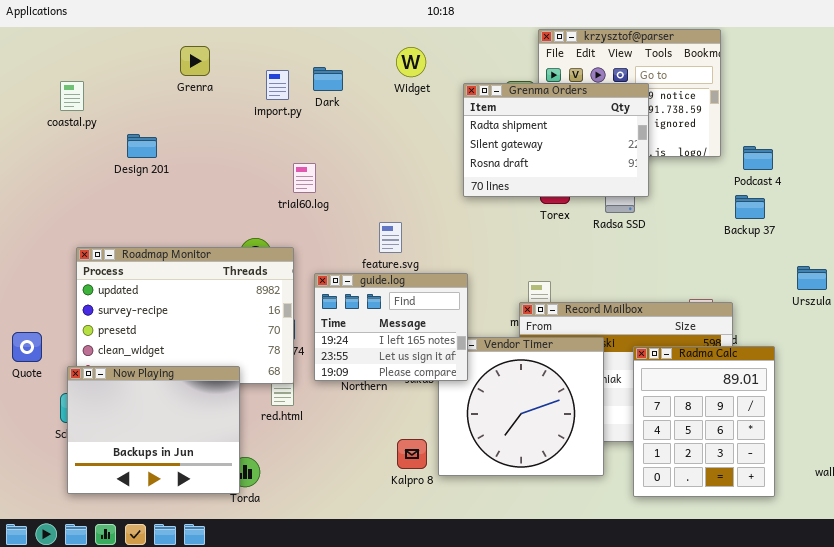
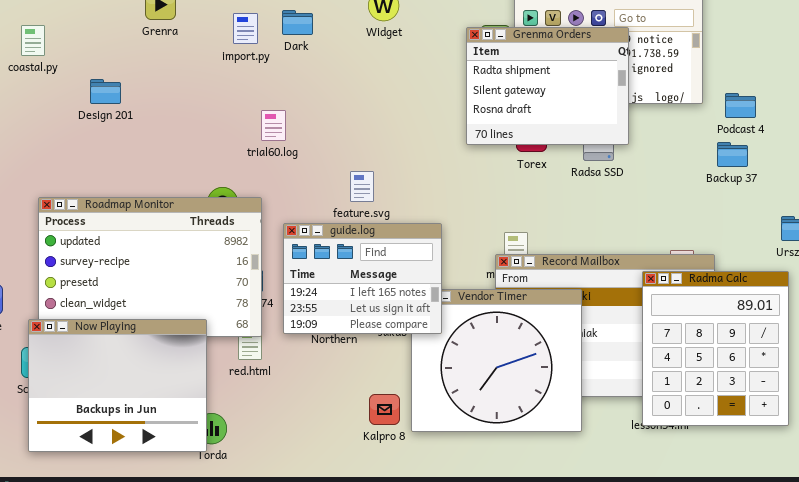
Grenma Orders: [463,83,649,197] -> [466,27,629,145], resized
Radma Calc: [633,346,775,497] -> [642,271,789,426], moved

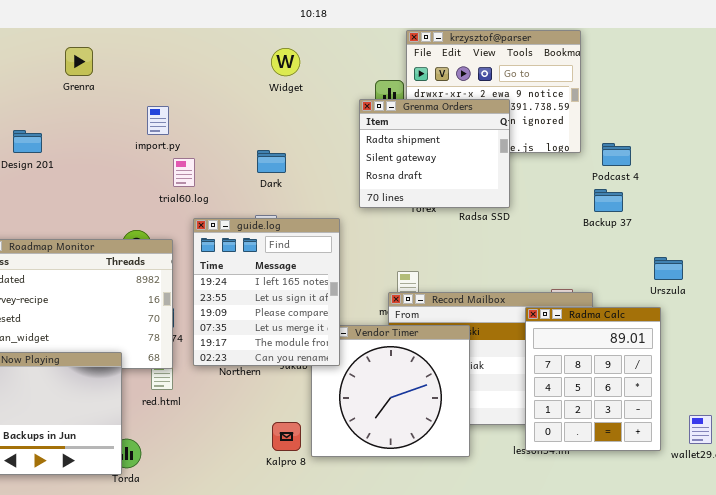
Dark: [282,10,313,35] -> [257,150,286,173], moved
import.py: [233,13,258,44] -> [147,106,169,135], moved
Grenma Orders: [466,27,629,145] -> [359,99,510,208], moved
guide.log: [283,223,442,334] -> [193,218,340,366], resized

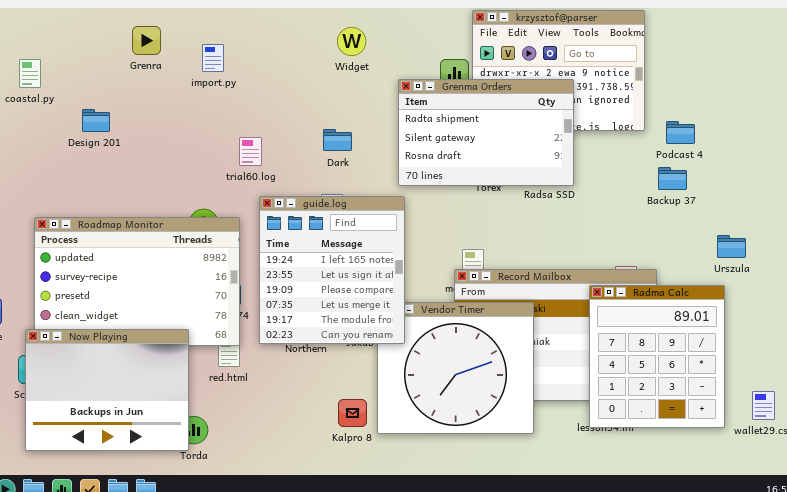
Grenma Orders: [359,99,510,208] -> [398,79,574,186], resized
import.py: [147,106,169,135] -> [202,44,224,72], moved

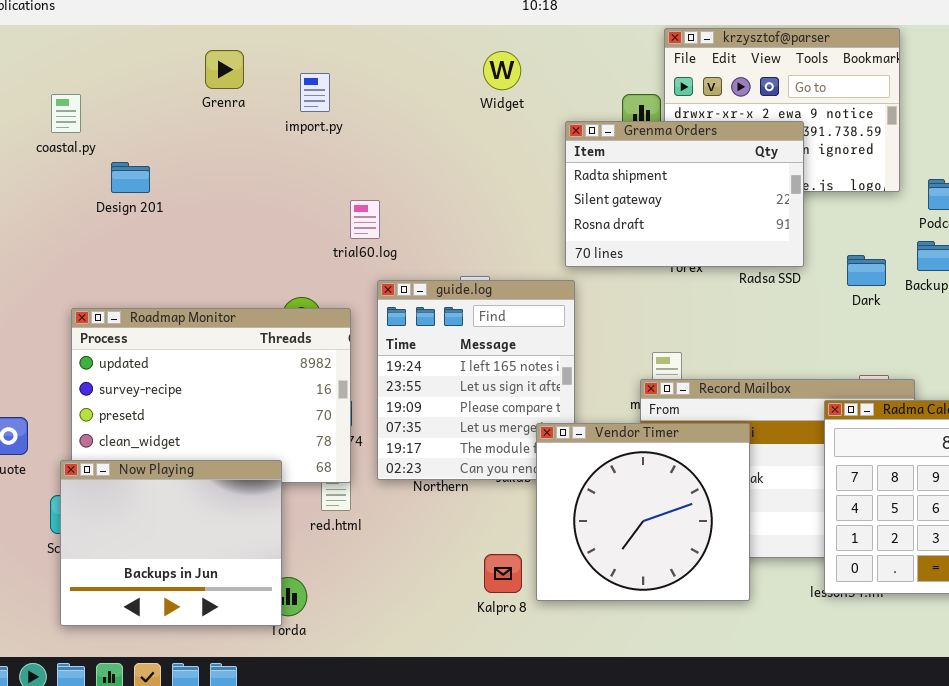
Design 201: [82,109,110,132] -> [111,162,150,193], moved
Dark: [323,129,352,151] -> [847,255,886,286], moved
Vendor Timer: [377,302,534,434] -> [536,423,750,601], raised

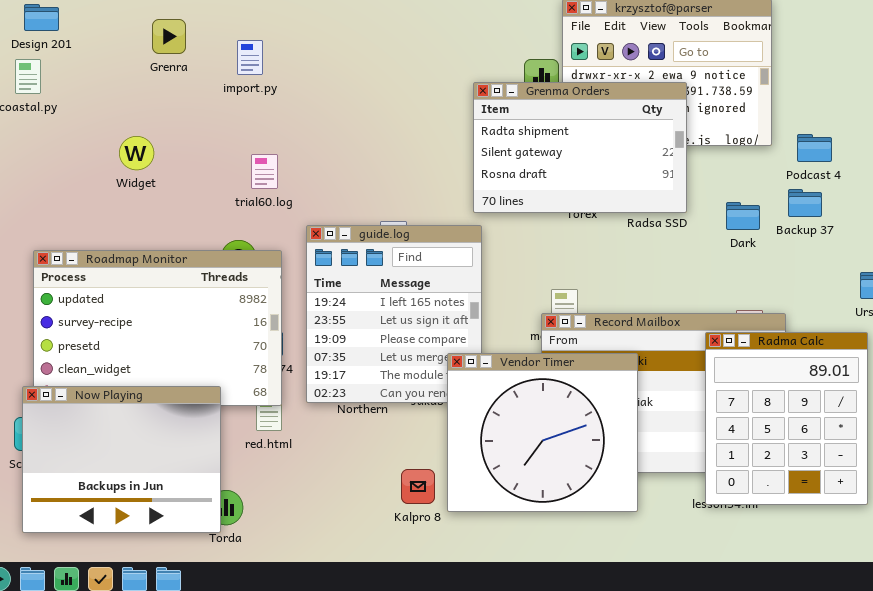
Widget: [483,51,521,90] -> [119,136,154,170], moved
Design 201: [111,162,150,193] -> [24,4,59,31], moved
trial60.log: [350,200,380,239] -> [251,154,278,189], moved

